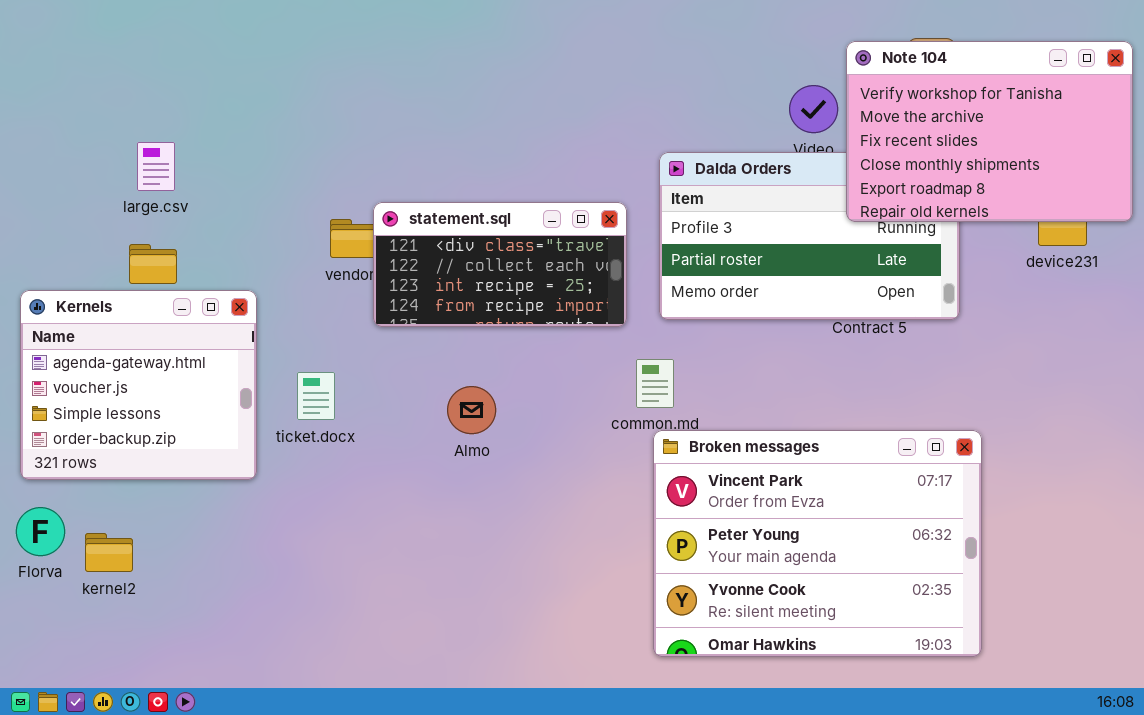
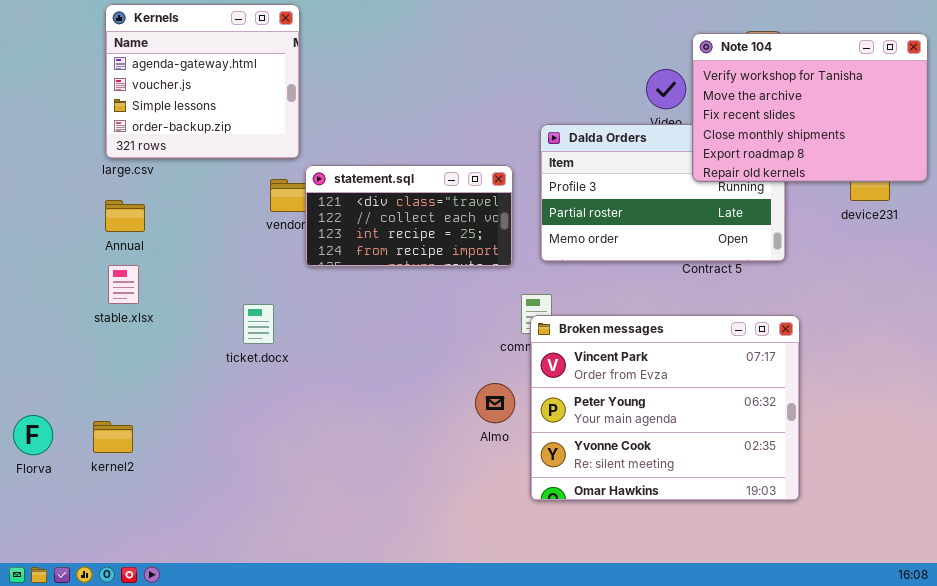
Kernels: [20,290,257,480] -> [105,4,300,159], moved
Almo: [447,386,496,434] -> [475,383,515,423], moved
Broken messages: [653,430,982,657] -> [530,315,800,501], moved
kernel2: [85,533,133,572] -> [93,421,133,453], moved

